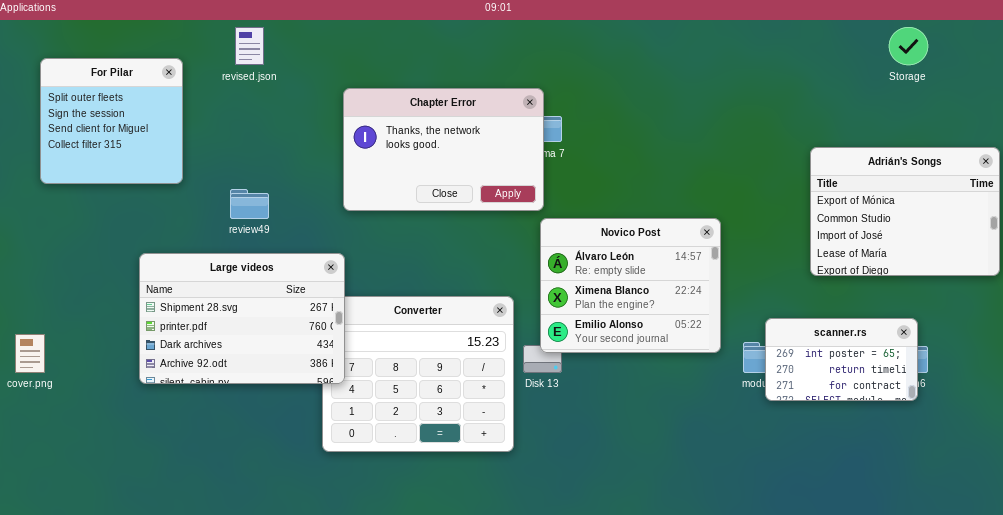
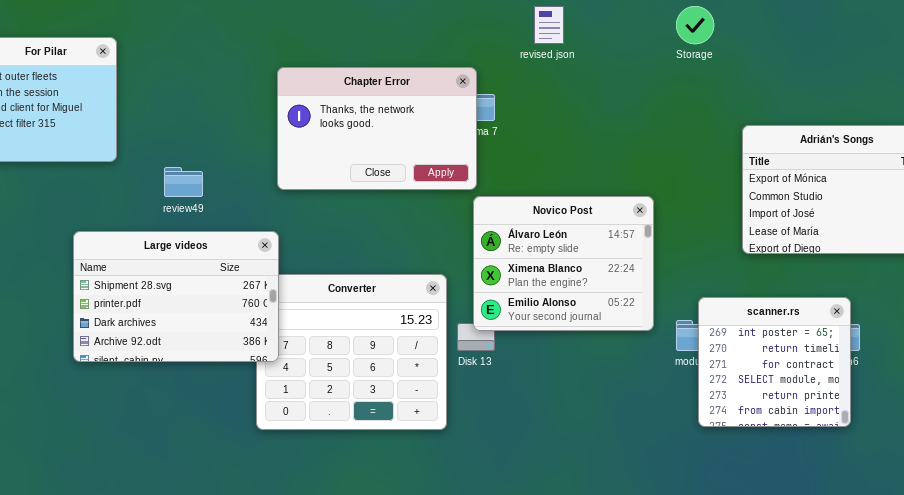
revised.json: [235,27,264,65] -> [534,6,564,44], moved
Storage: [889,27,928,65] -> [676,6,714,44], moved
scanner.rs: [765,318,918,401] -> [698,297,851,427], resized

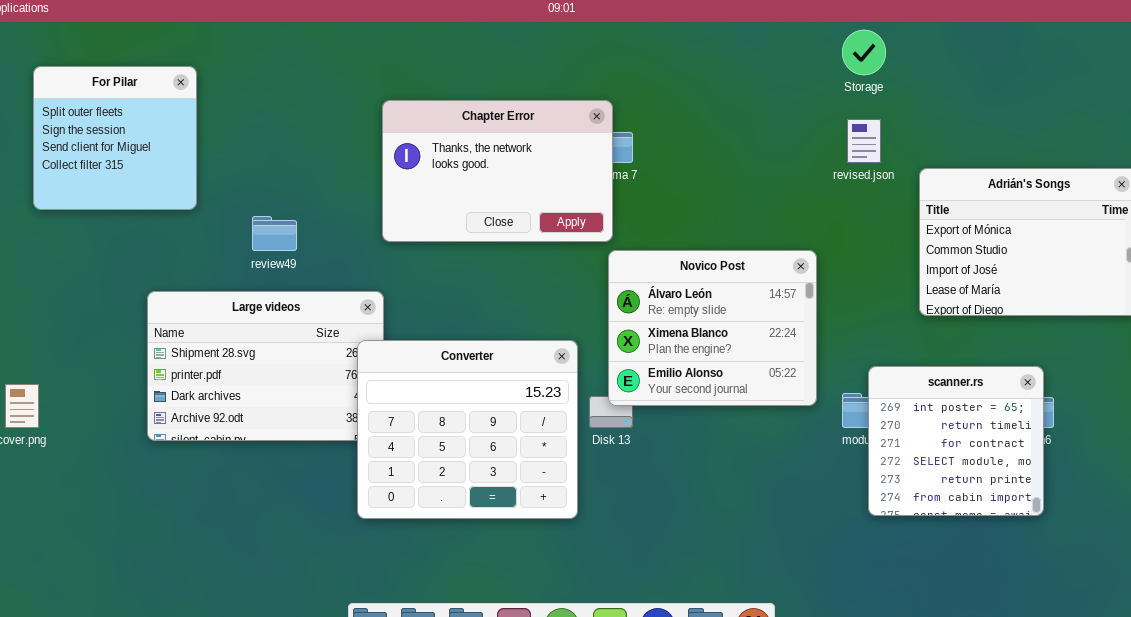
revised.json: [534,6,564,44] -> [847,119,881,163], moved
Converter: [256,274,447,430] -> [357,340,578,519], raised

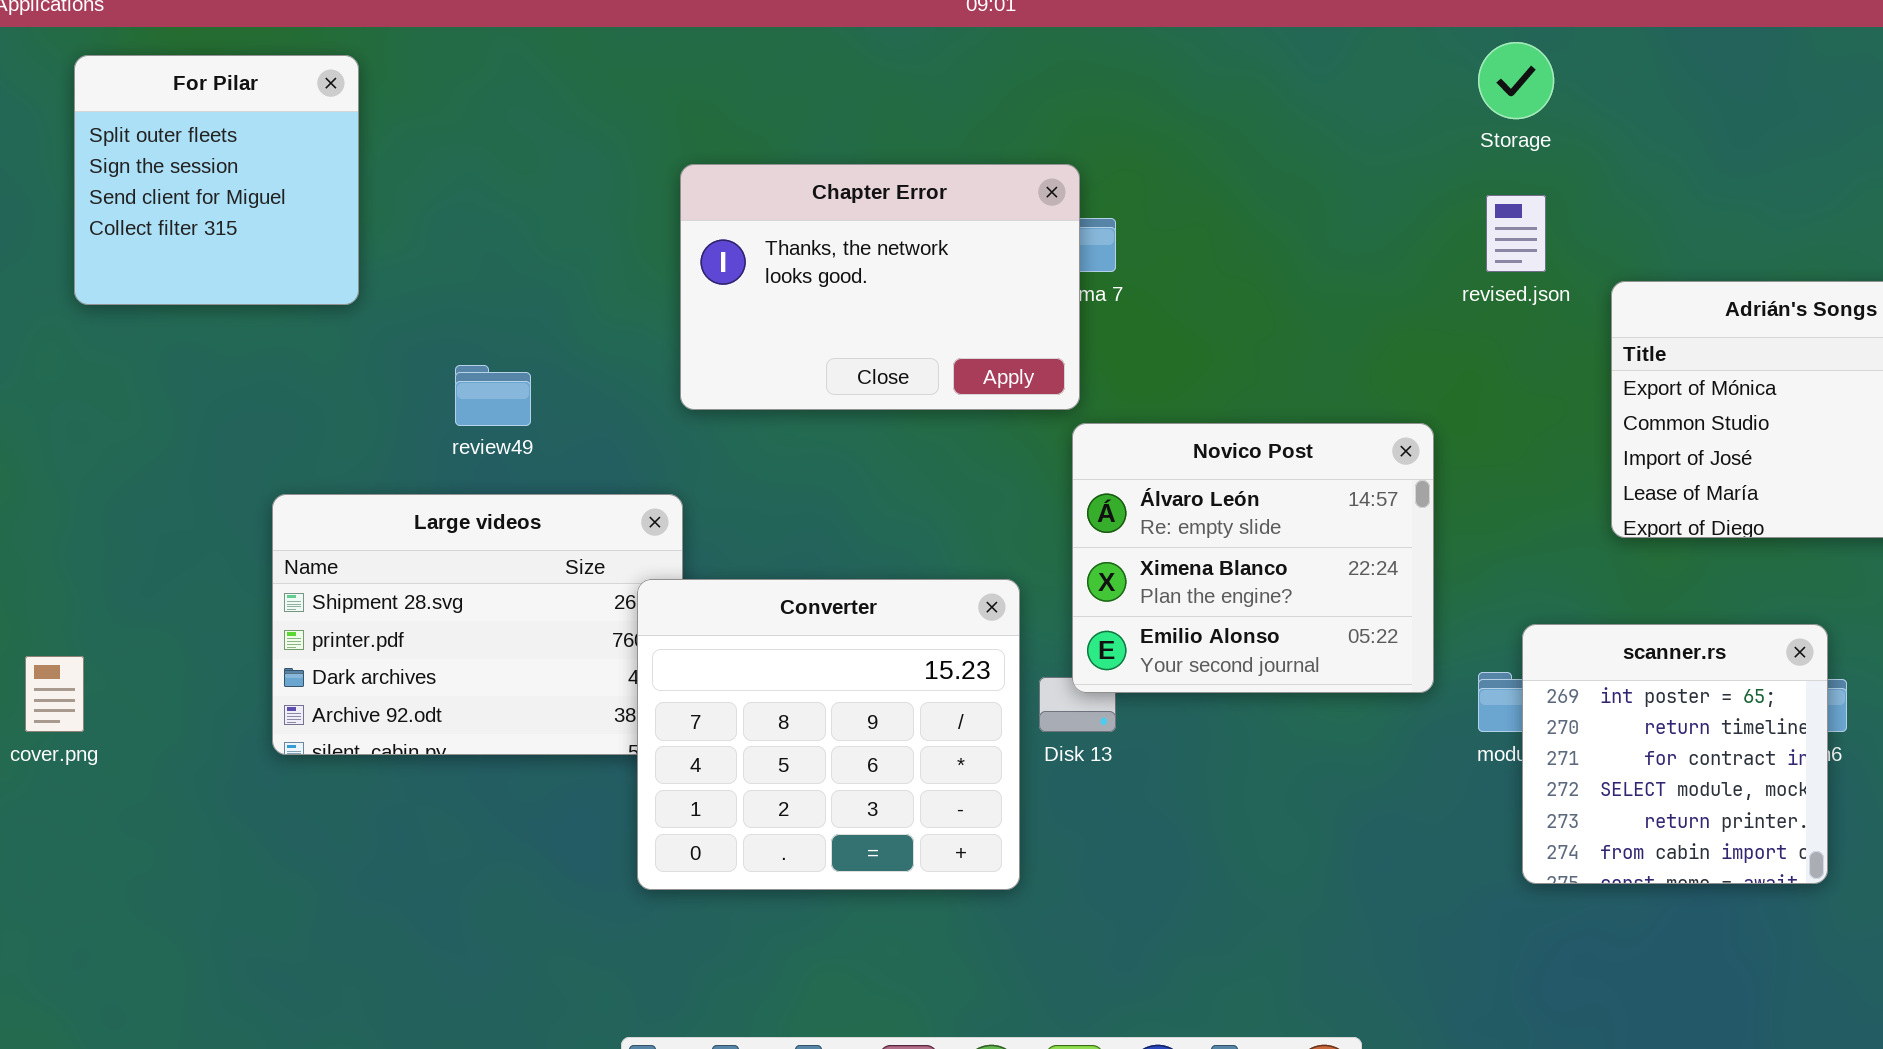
For Pilar: [33,66,197,210] -> [74,55,359,305], moved

